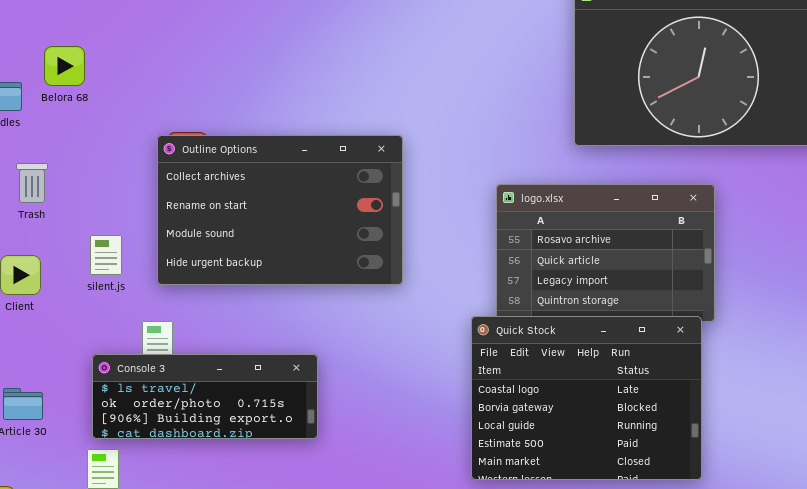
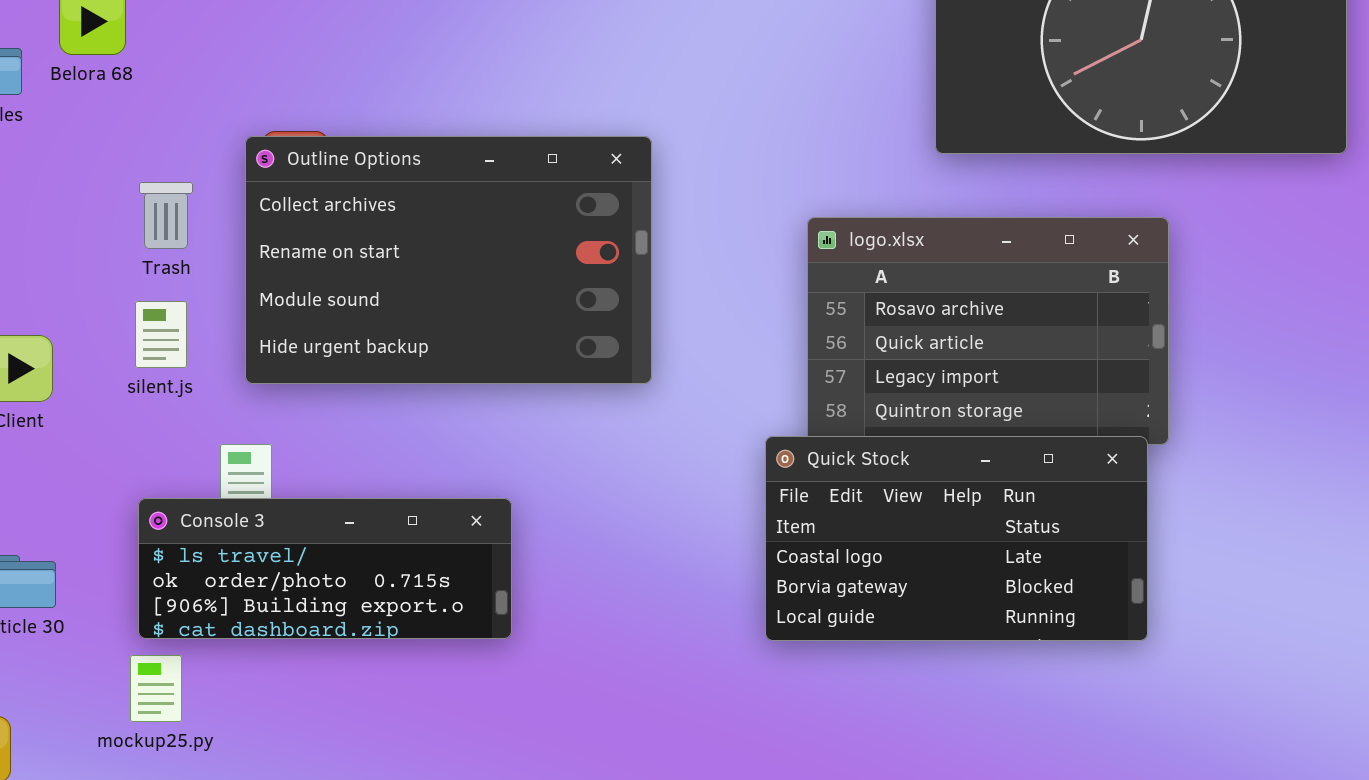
Trash: [16,163,48,203] -> [139,182,193,249], moved
Quick Stock: [471,316,702,480] -> [765,436,1148,641], resized

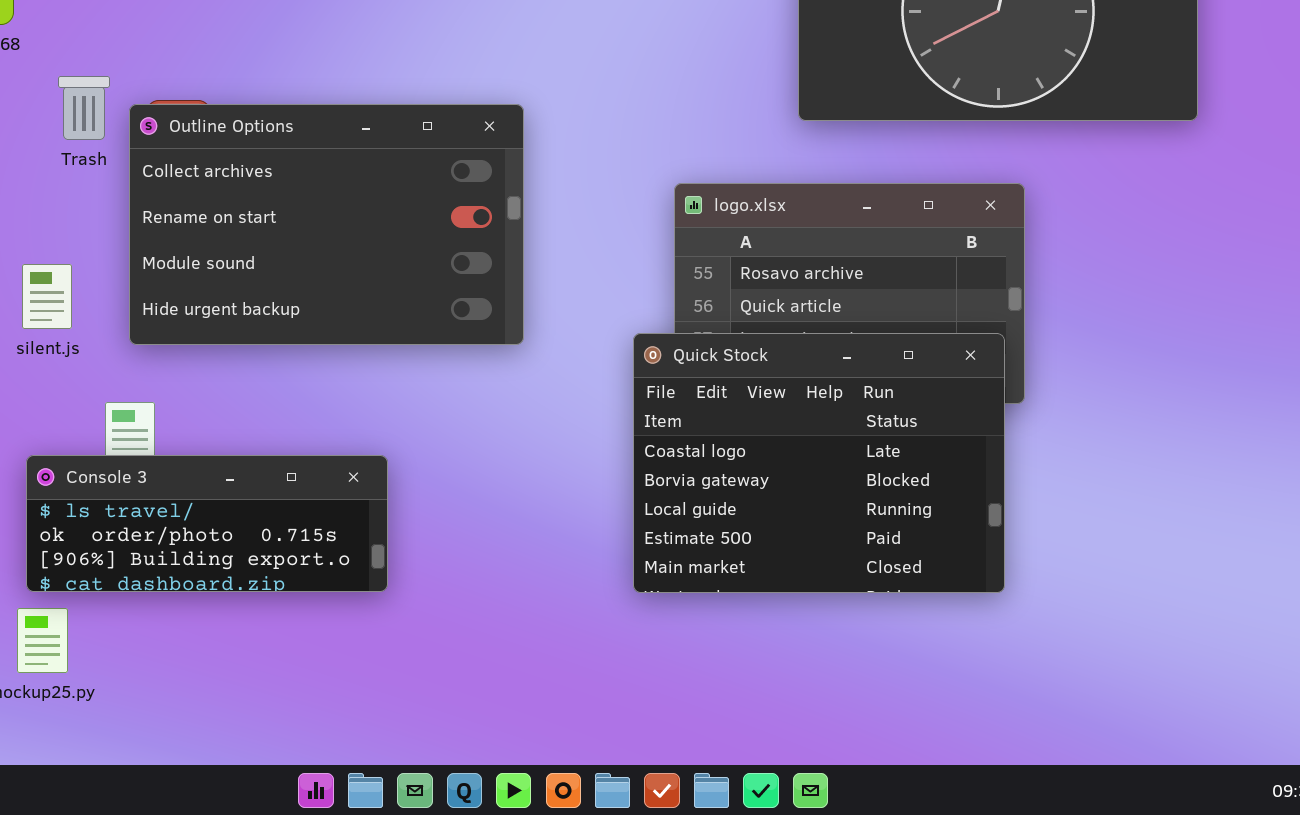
Trash: [139,182,193,249] -> [58,76,110,140], moved
Quick Stock: [765,436,1148,641] -> [633,333,1005,593], resized

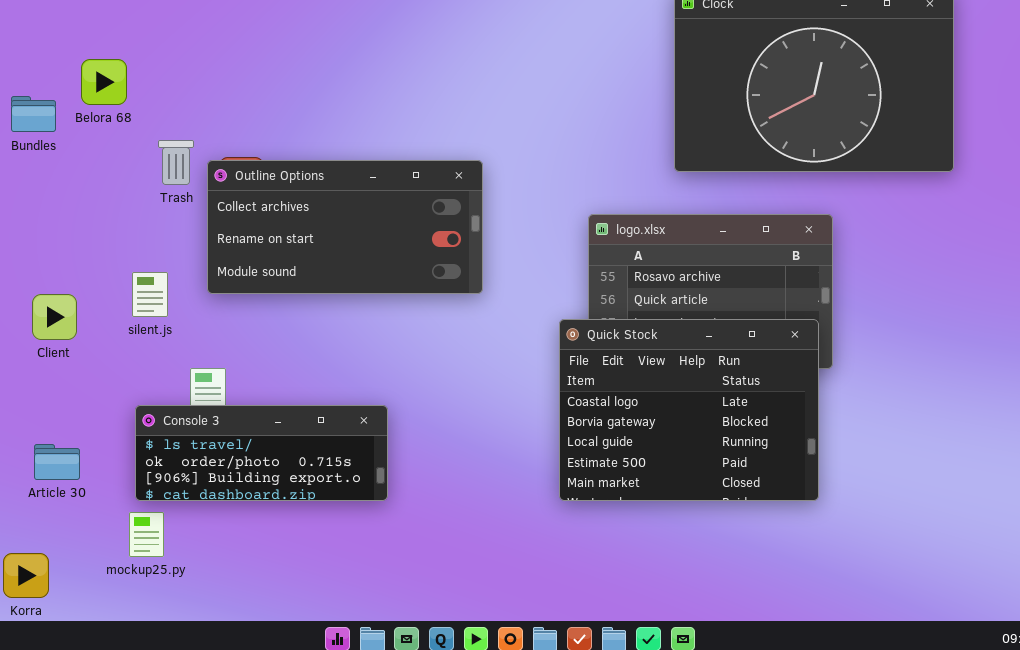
Outline Options: [129,104,524,345] -> [207,160,483,294], resized

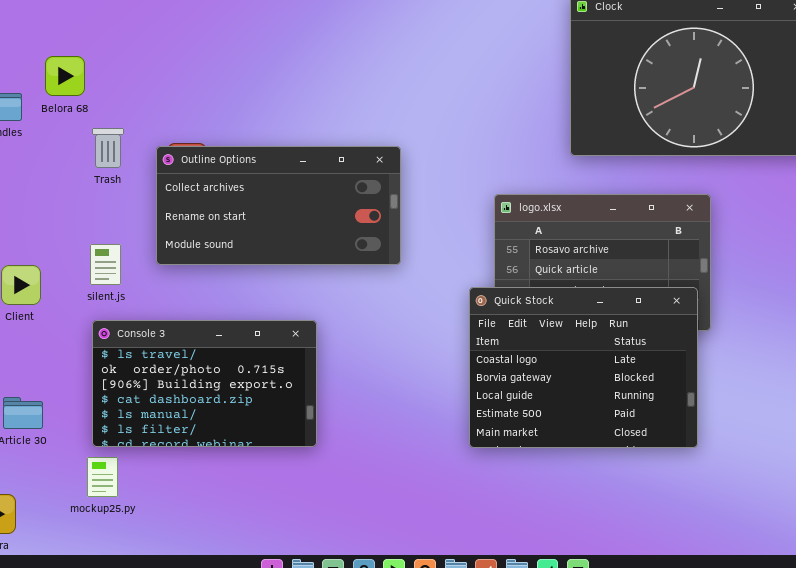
Trash: [158,140,194,185] -> [92,128,124,168], moved
Console 3: [135,405,388,501] -> [92,320,317,447], resized

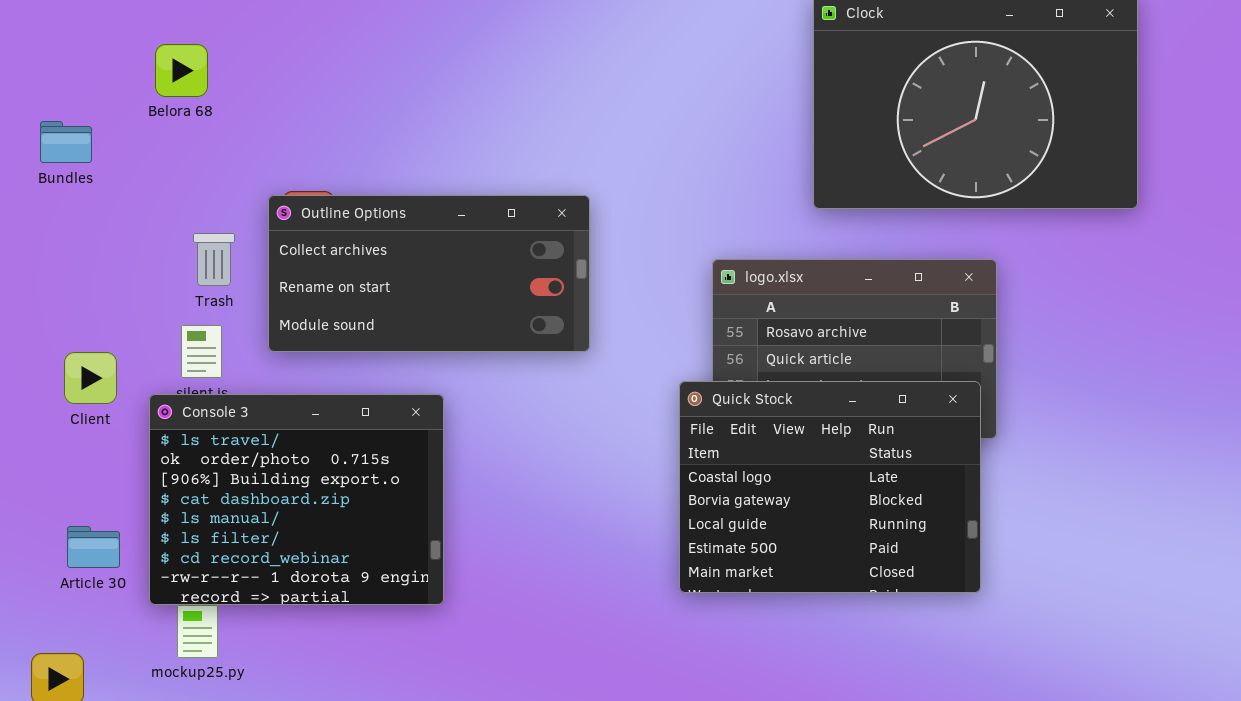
Belora 68: [45,56,85,96] -> [155,44,208,97], moved
Trash: [92,128,124,168] -> [193,233,235,286], moved
Console 3: [92,320,317,447] -> [149,394,444,605], moved, resized

